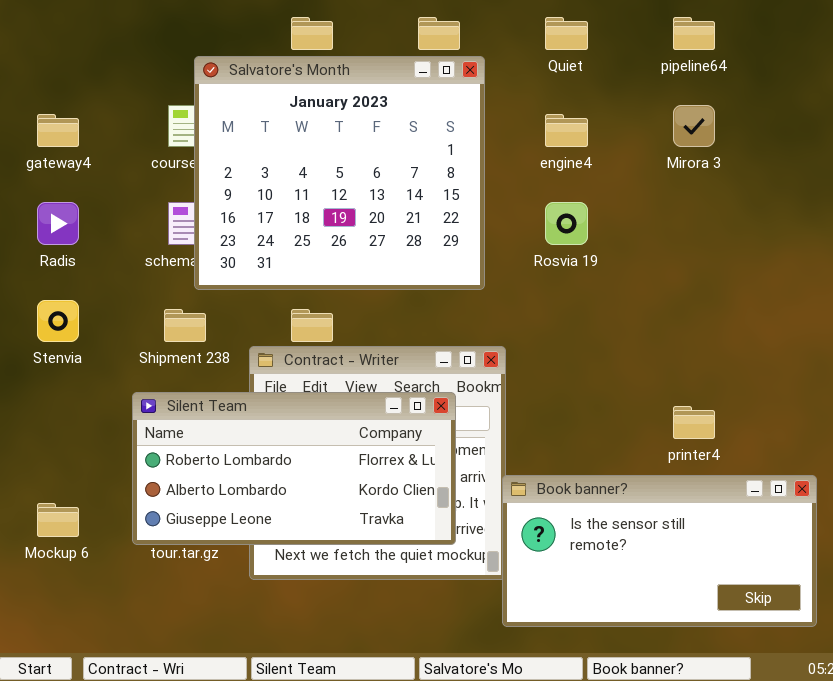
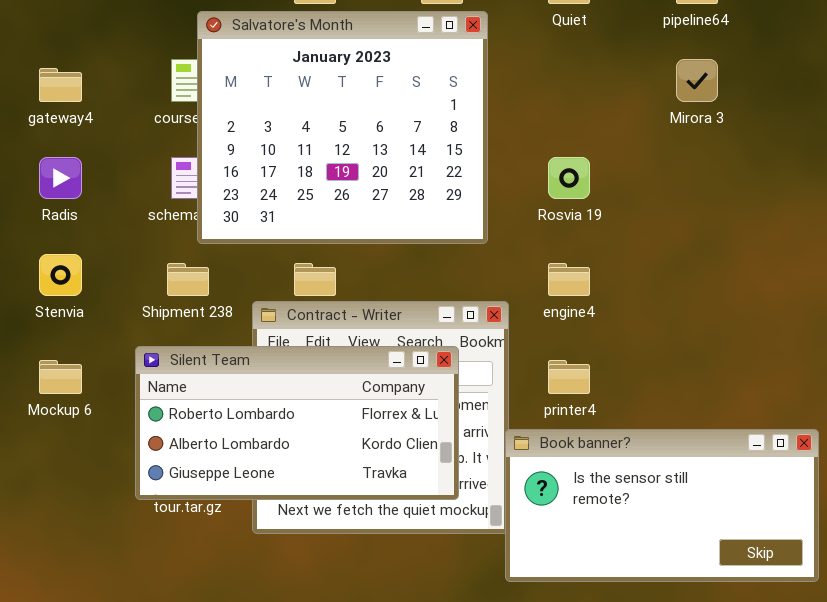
engine4: [545,114,588,147] -> [548,263,590,296], moved
printer4: [673,406,715,439] -> [548,360,590,394], moved
Mockup 6: [37,503,79,537] -> [39,360,82,394], moved

